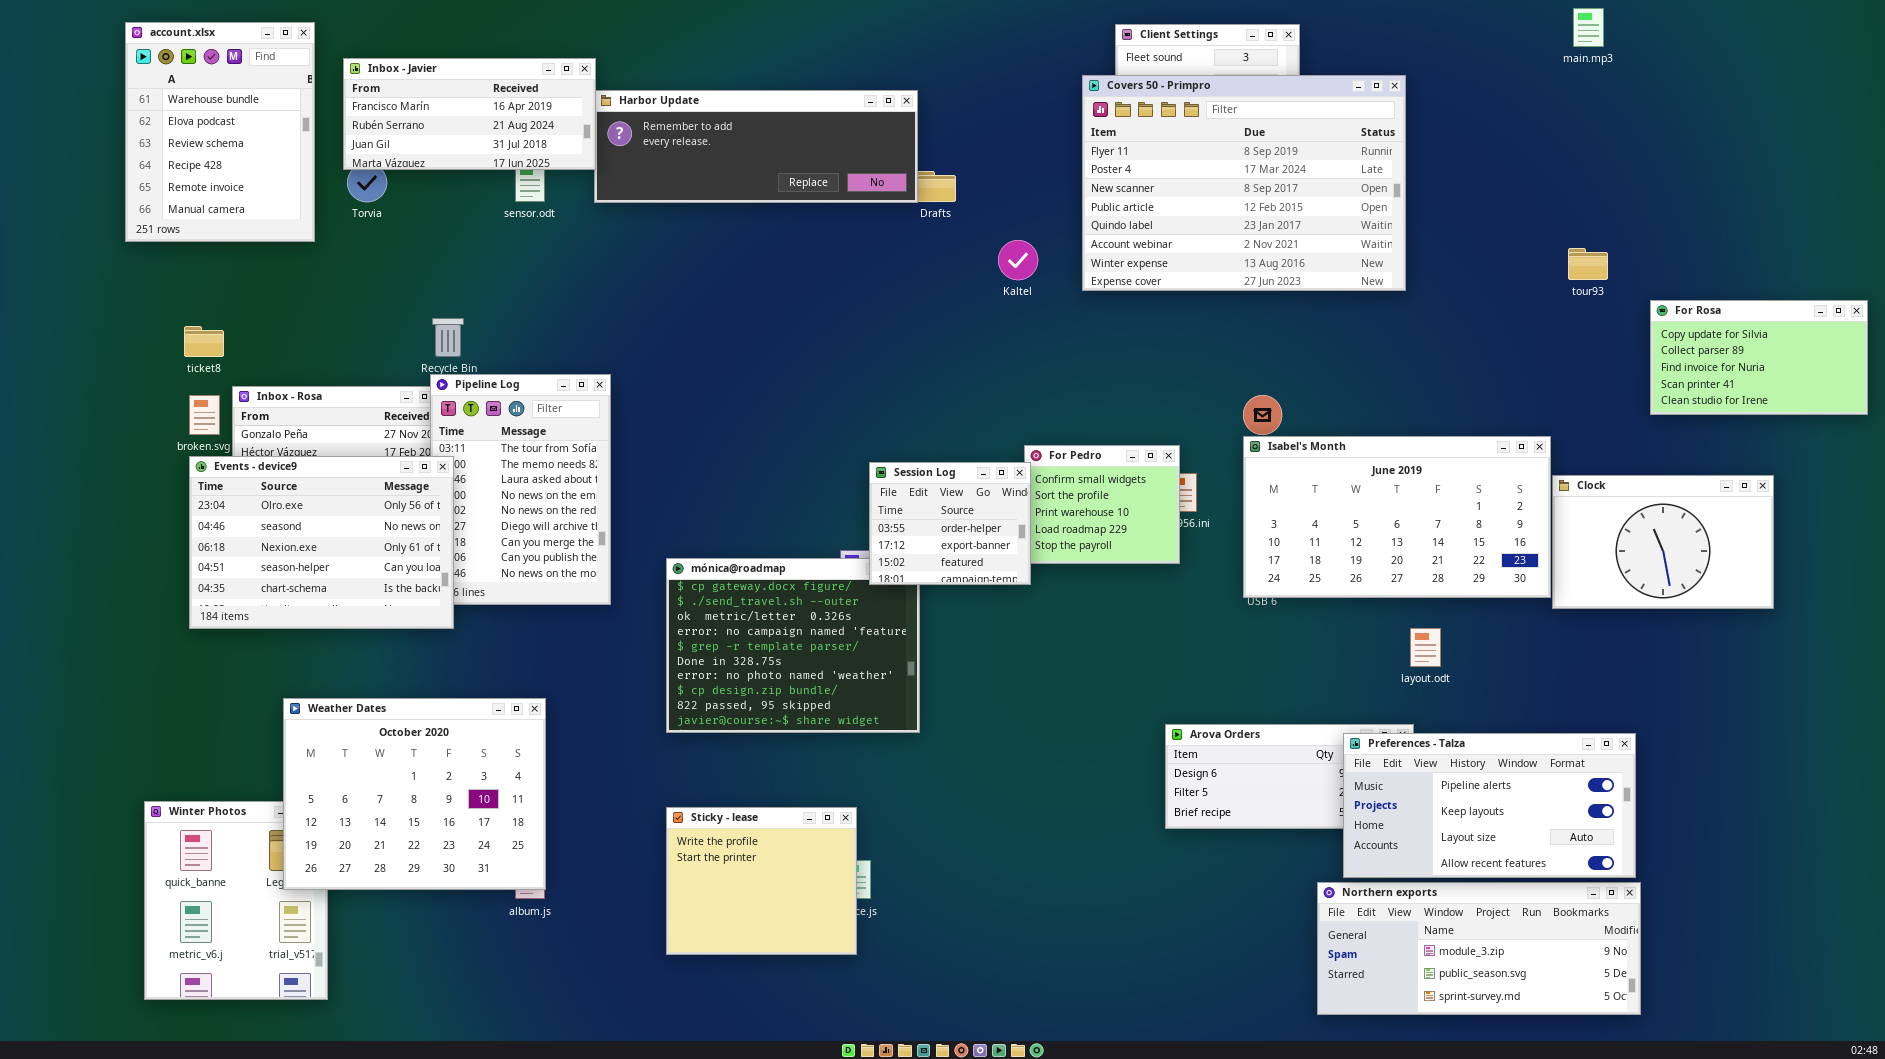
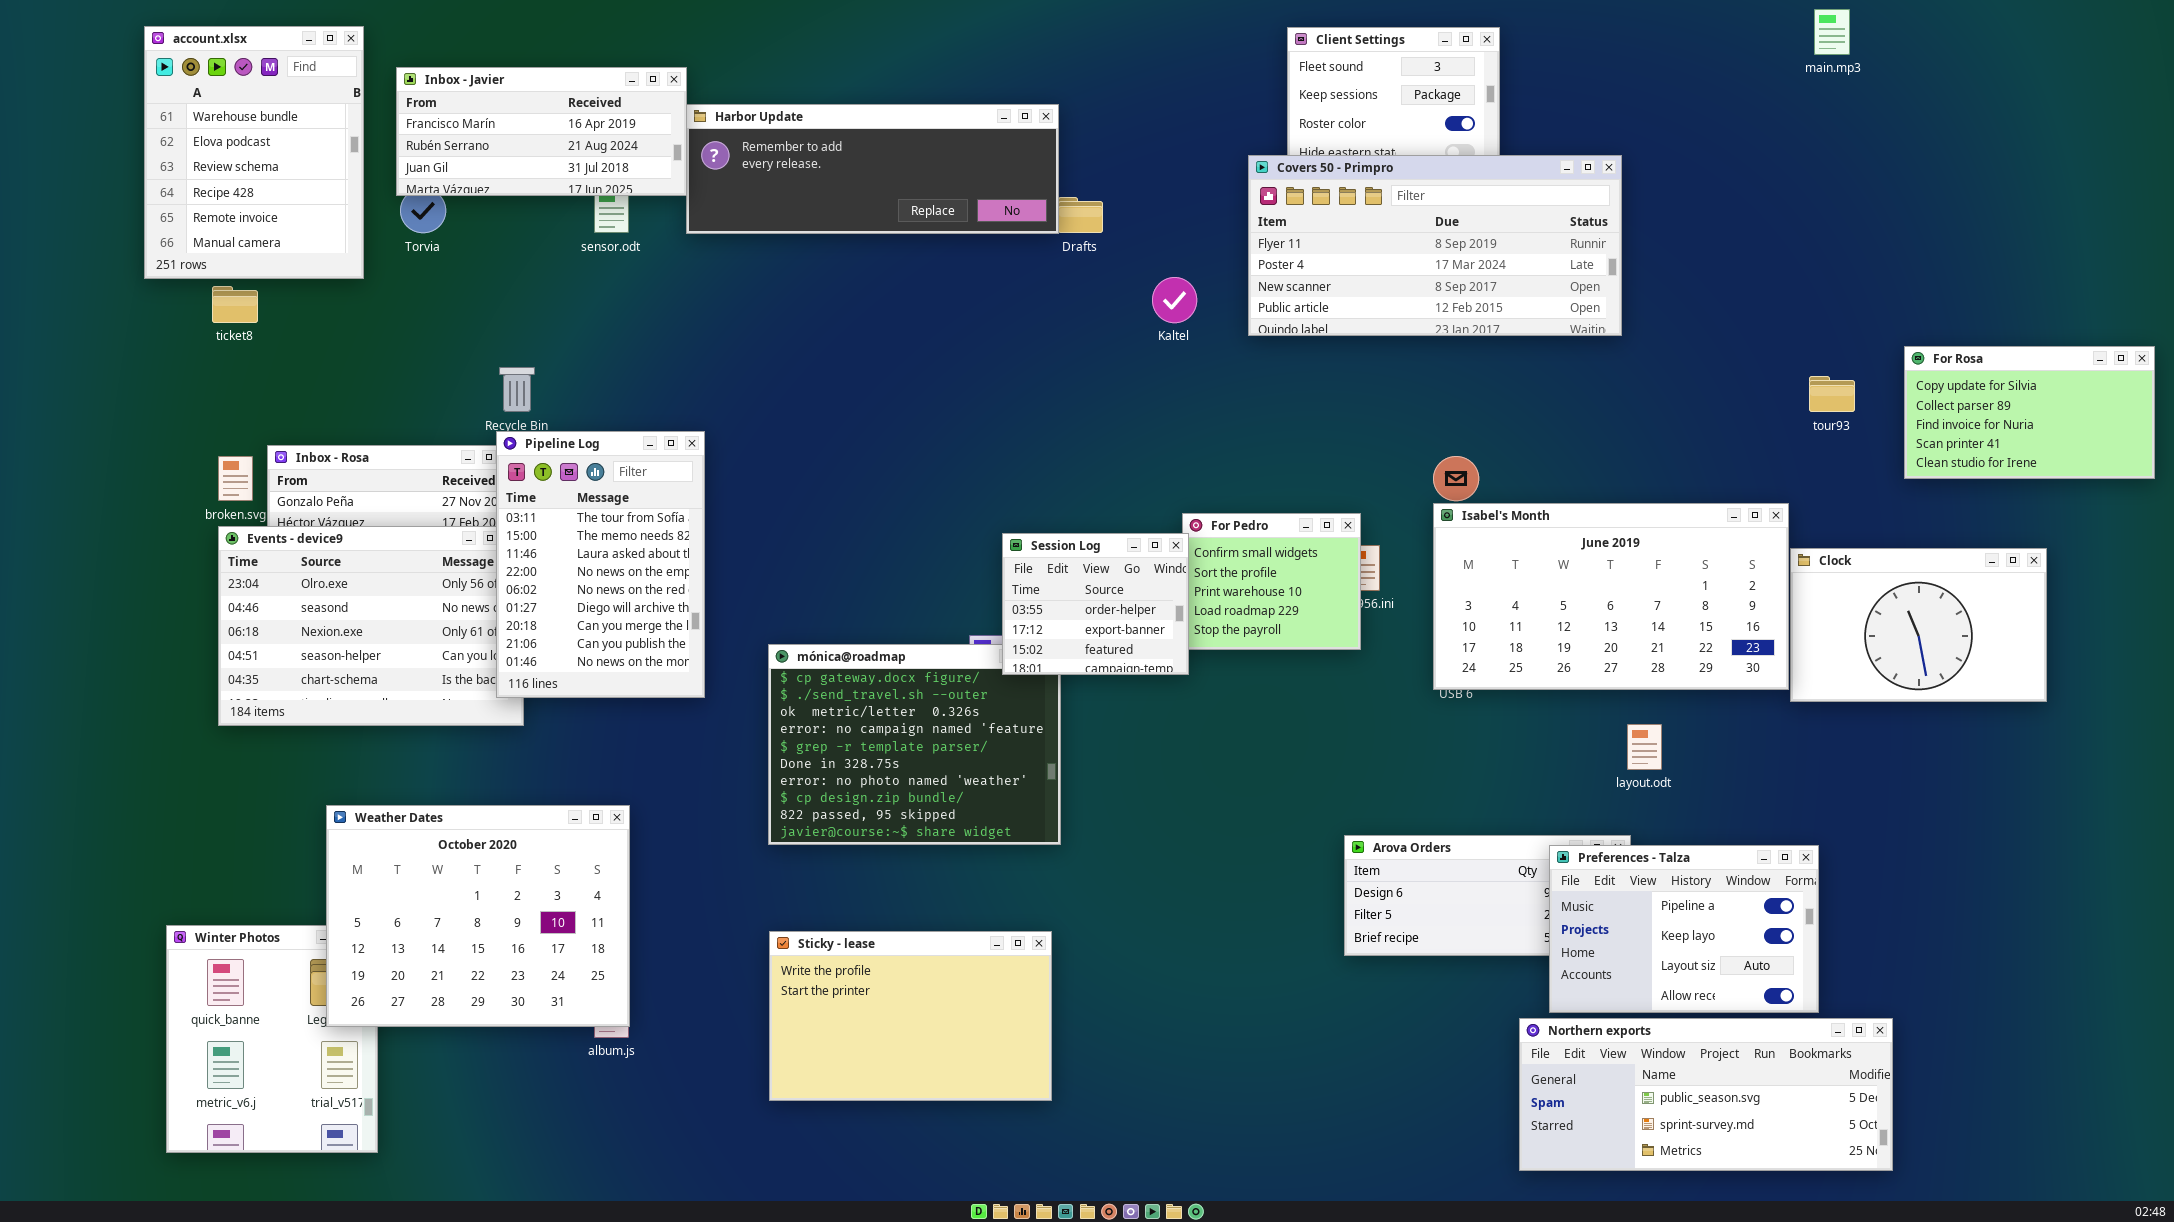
Covers 50 - Primpro: [1082,75,1406,291] -> [1248,155,1622,336], resized
tour93: [1568,248,1608,280] -> [1809,376,1855,412], moved
ticket8: [184,326,224,357] -> [212,286,258,323], moved
Pipeline Log: [430,374,611,605] -> [496,431,705,698], raised
Preferences - Talza: [1343,733,1636,878] -> [1549,845,1819,1013], resized
Sticky - lease: [666,807,857,955] -> [769,931,1052,1101], resized
Northern exports: [1317,882,1641,1015] -> [1519,1018,1893,1171], scrolled down 1 row

